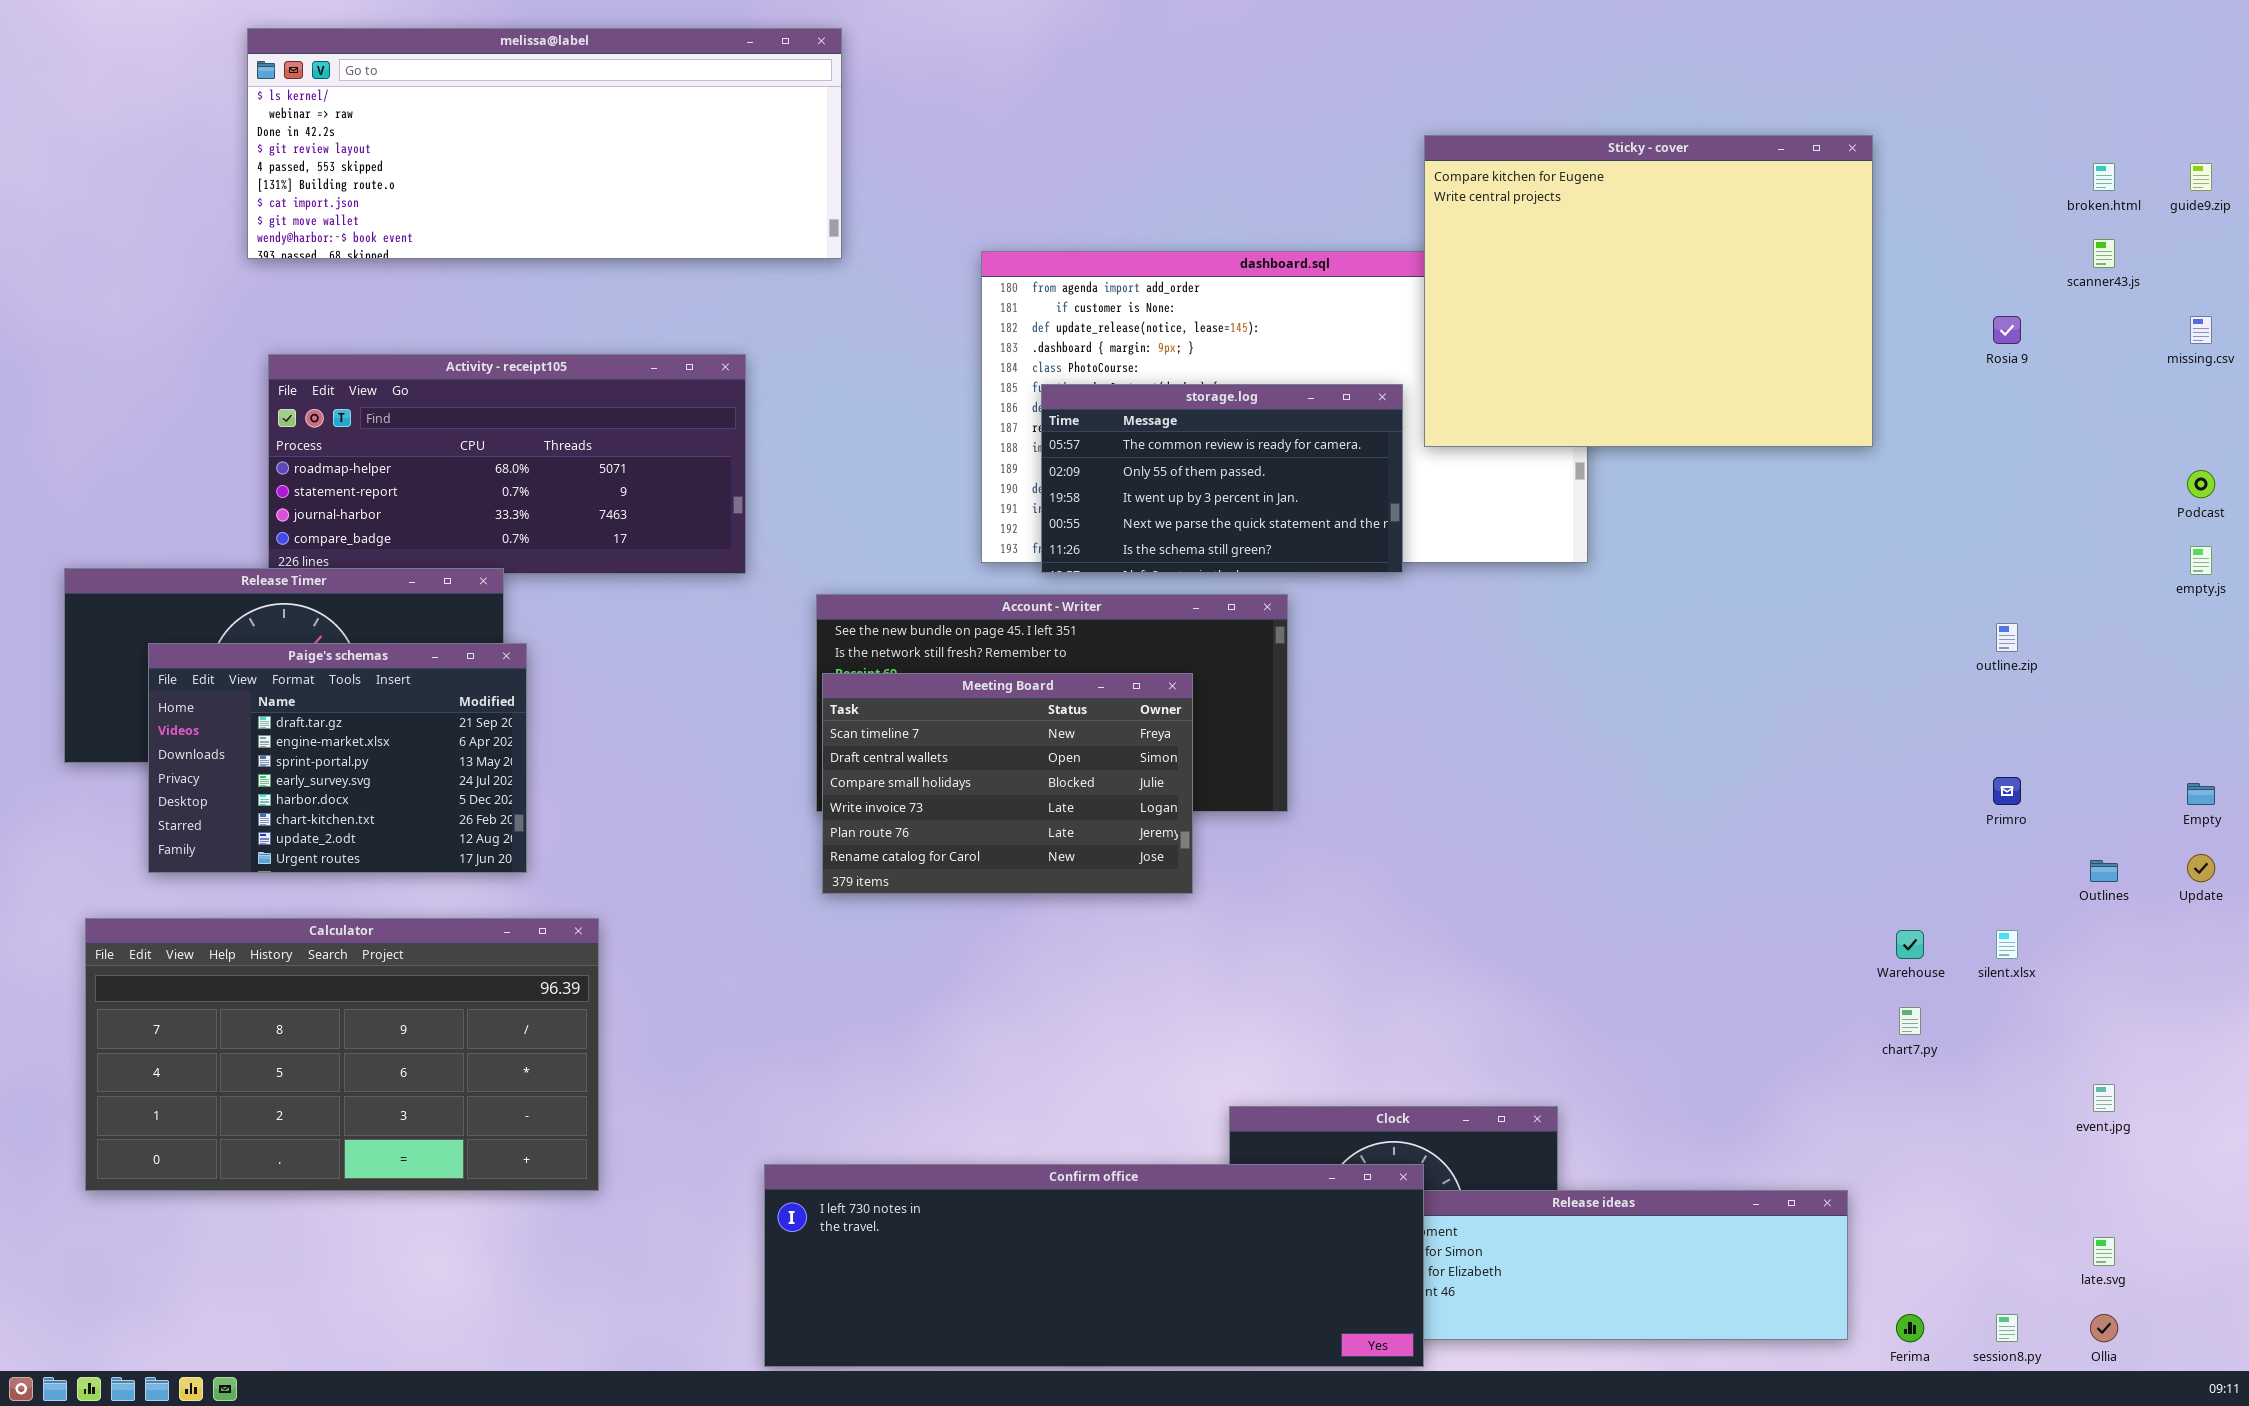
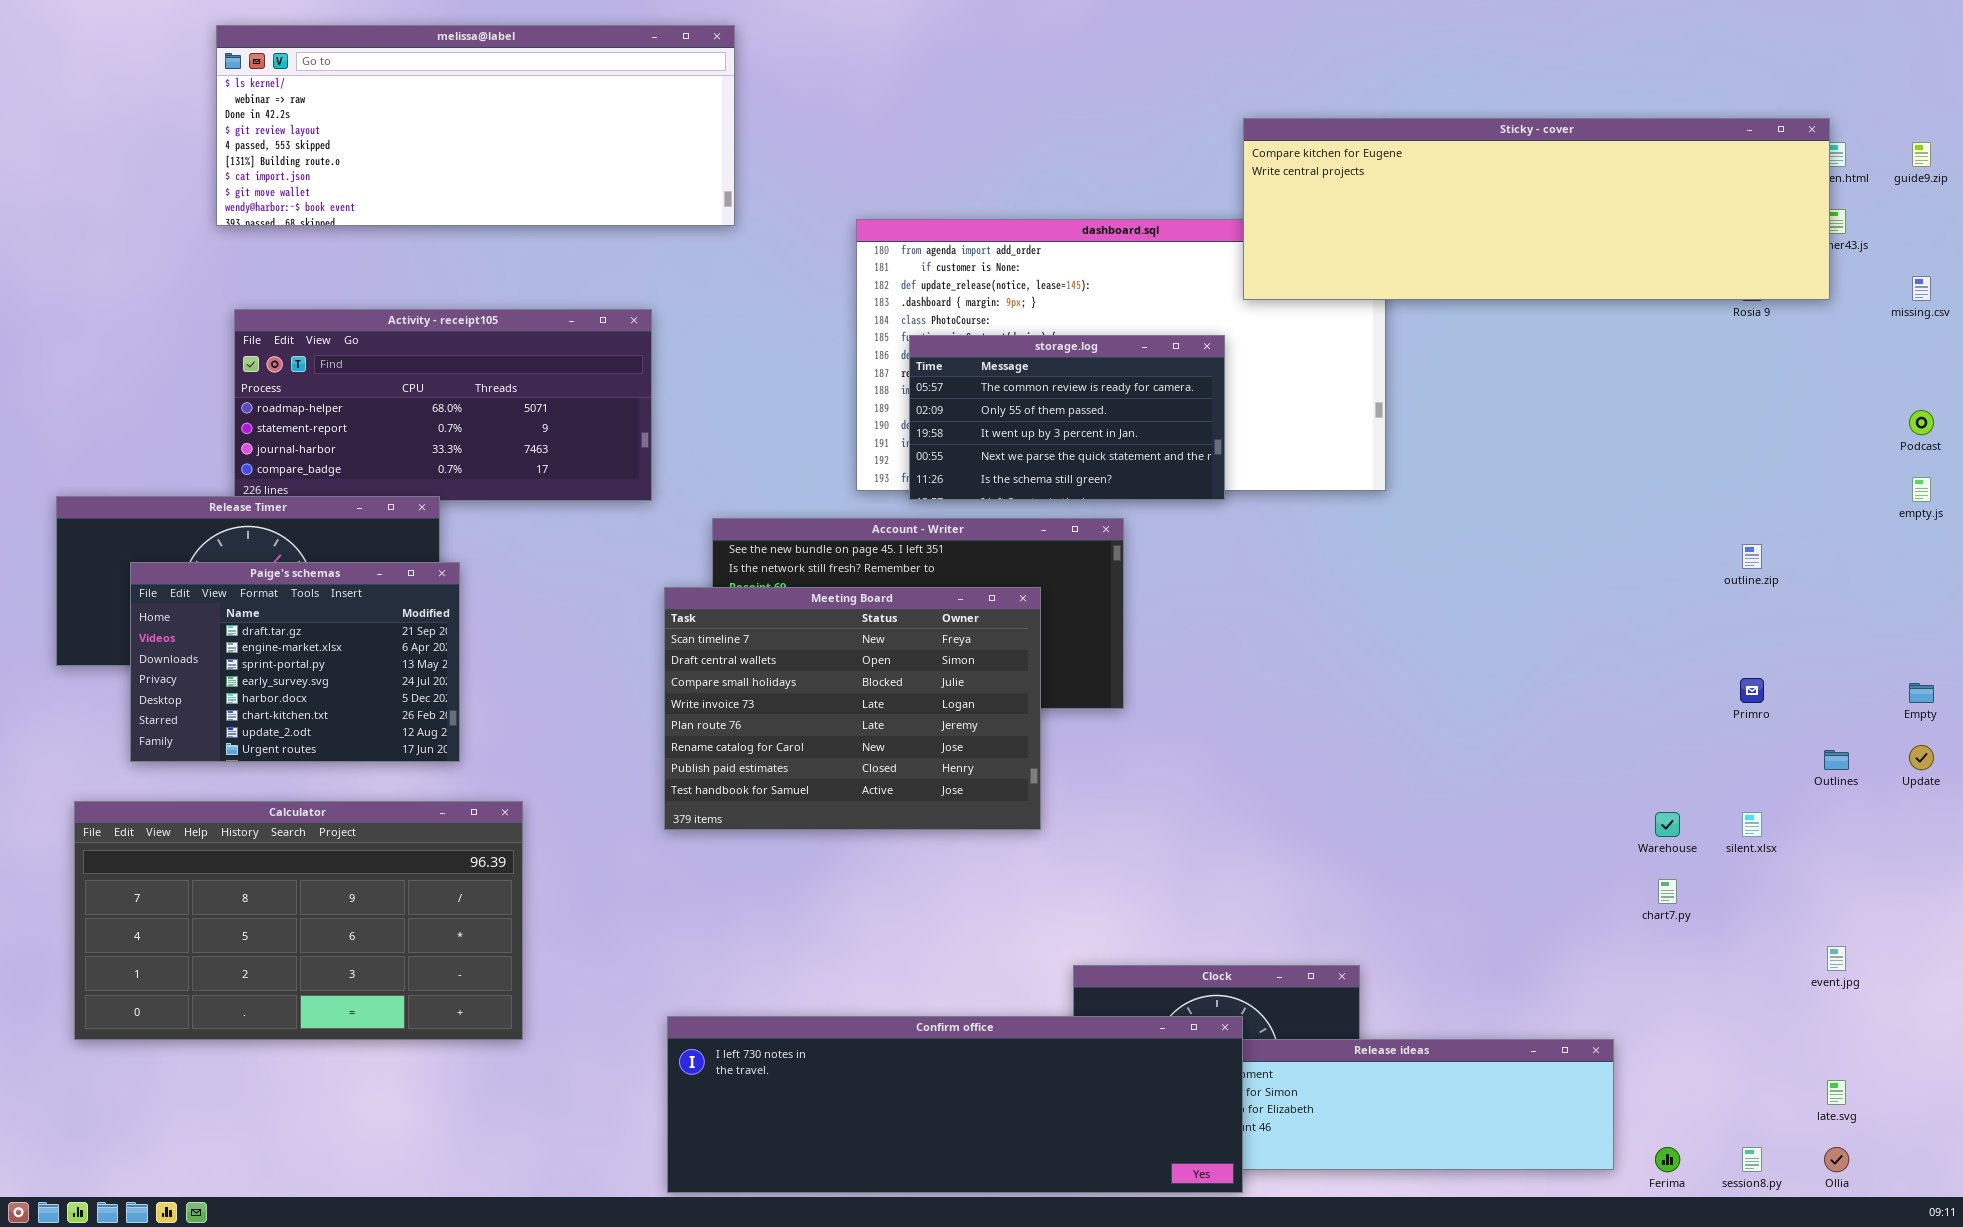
Sticky - cover: [1424,135,1873,447] -> [1243,118,1830,300], resized
Meeting Board: [822,673,1193,894] -> [664,587,1041,830], resized

